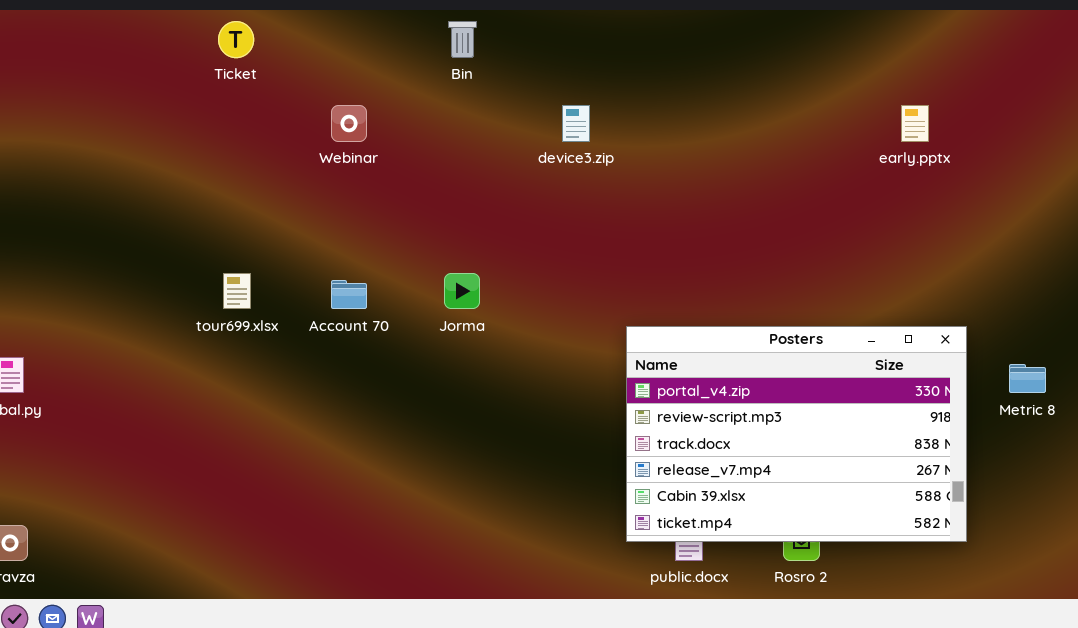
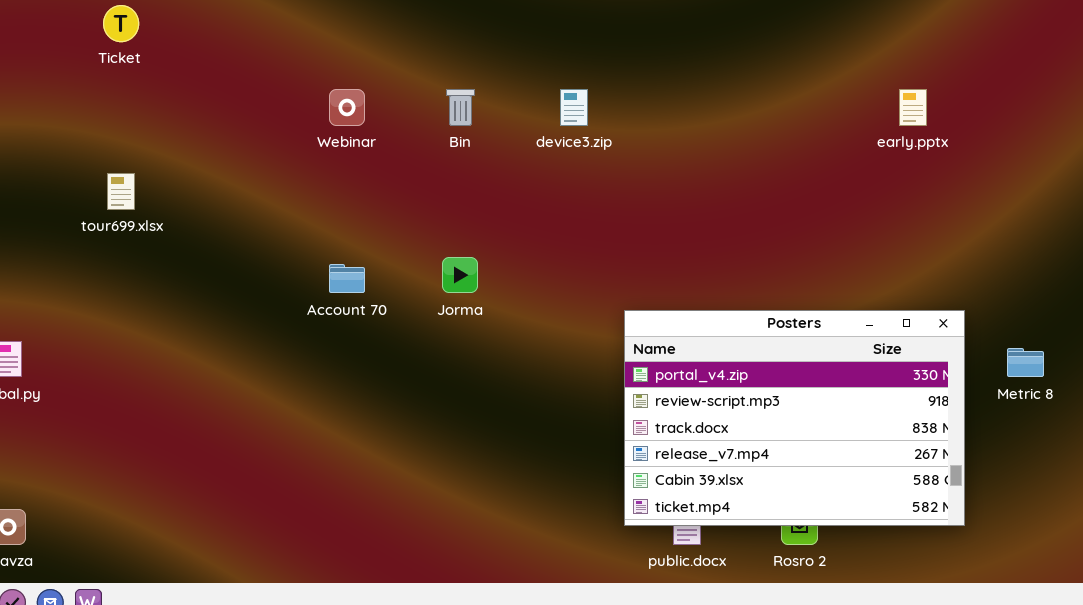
Ticket: [218,21,254,58] -> [103,5,139,42], moved
Bin: [448,21,477,58] -> [446,89,475,126], moved
tour699.xlsx: [223,273,251,309] -> [107,173,135,210], moved

